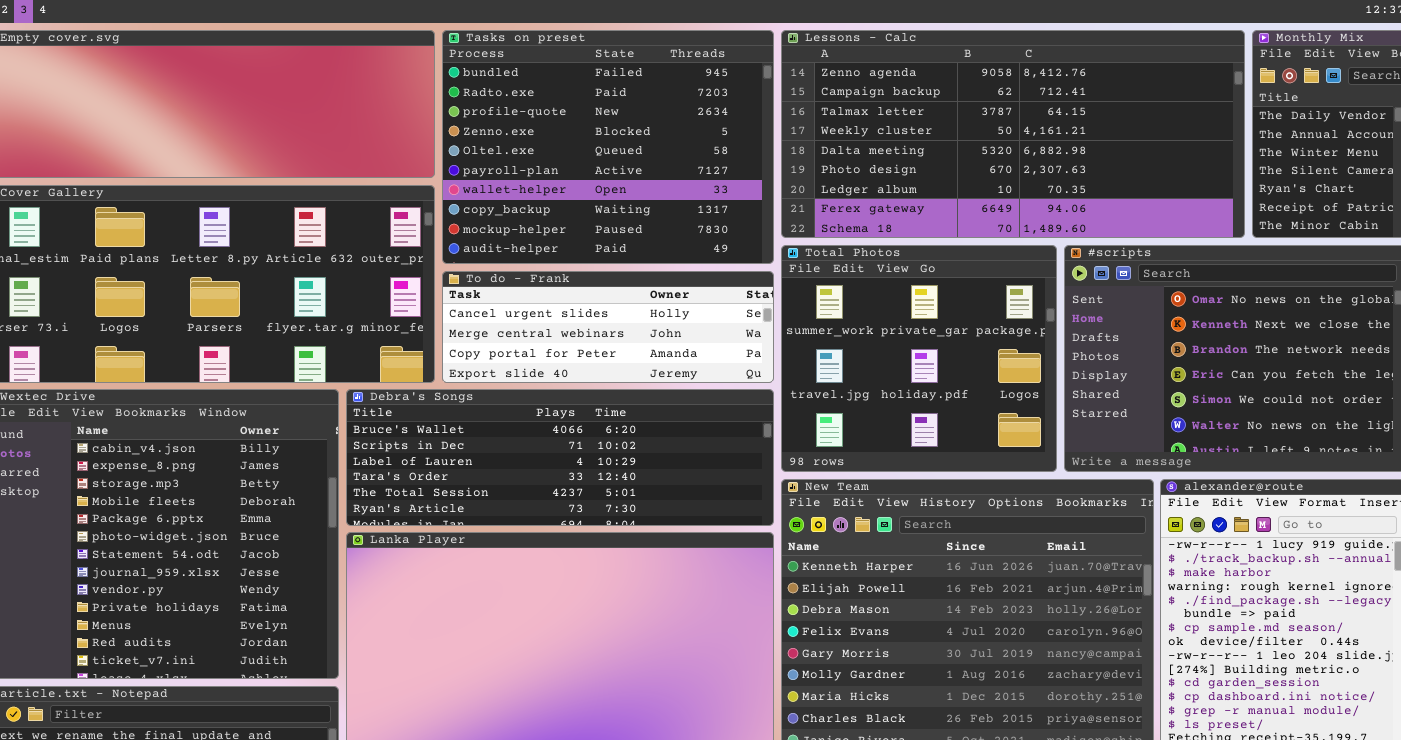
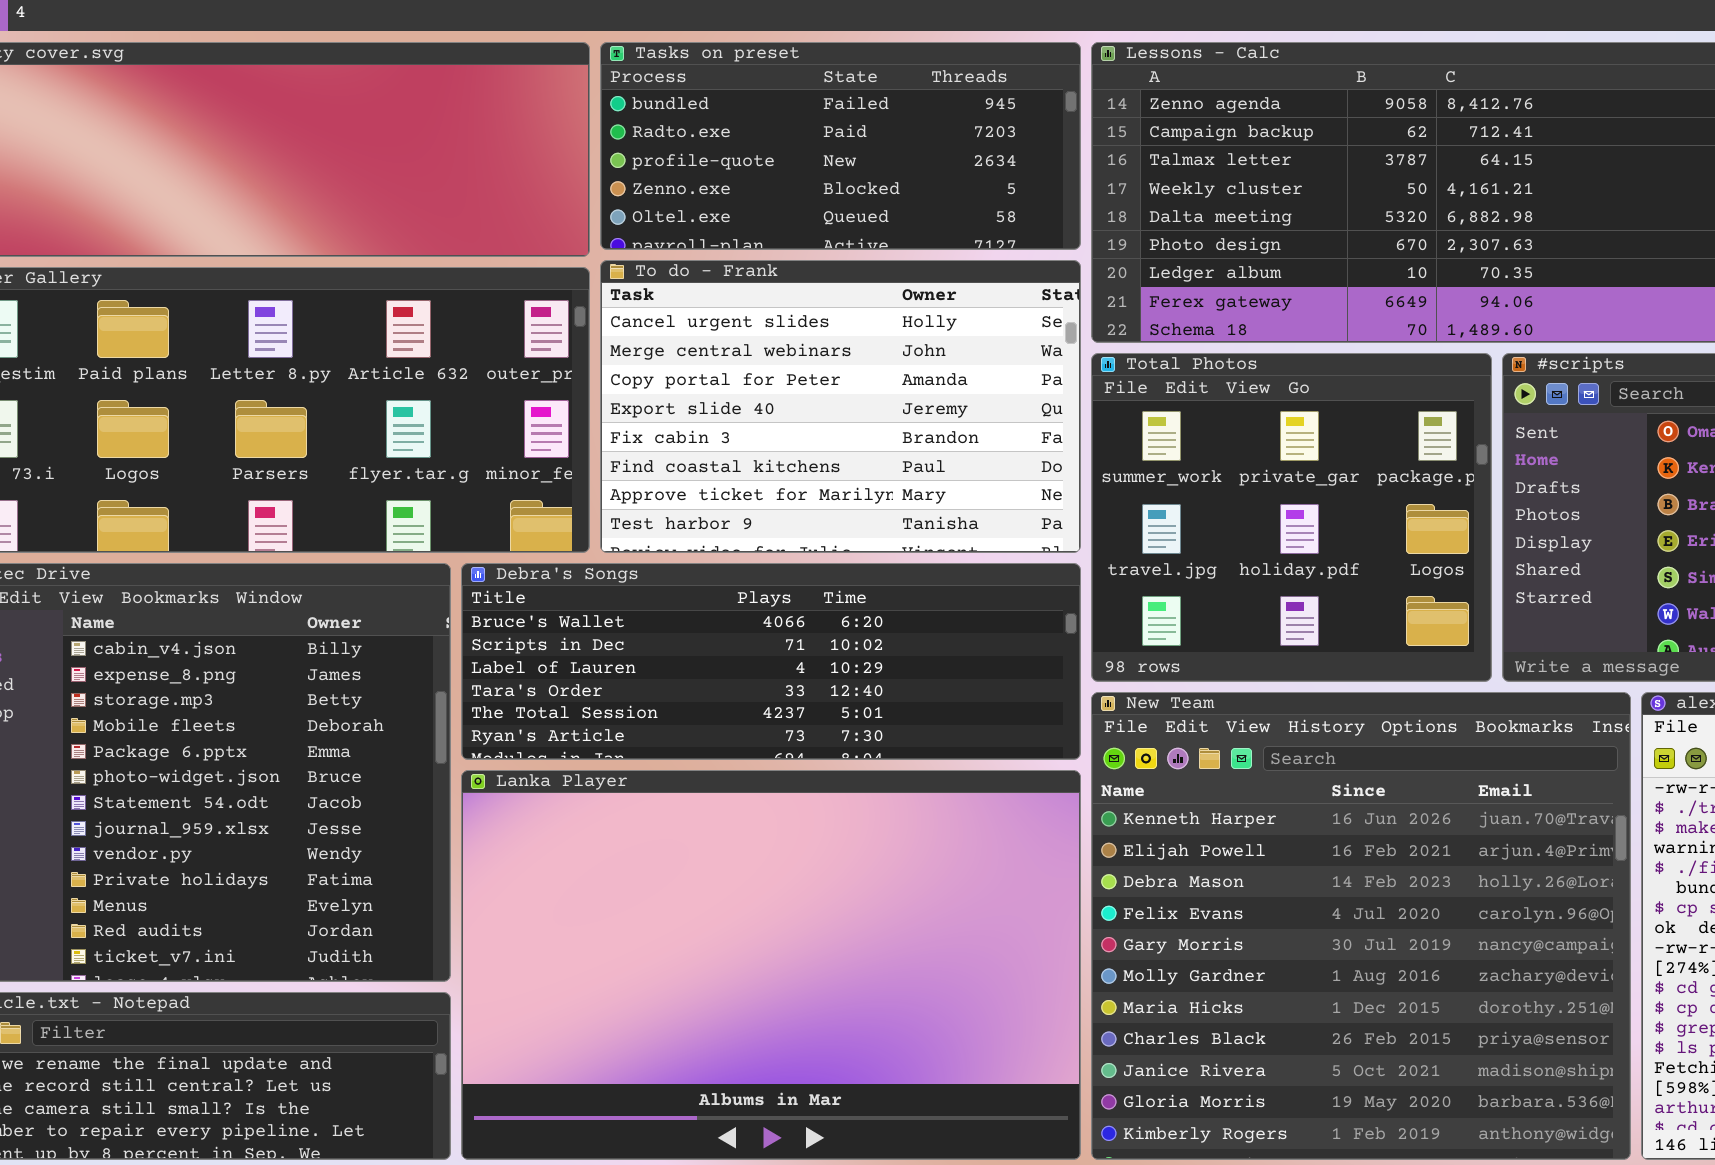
Tasks on preset: [442,30,774,264] -> [600,42,1081,250], resized
To do - Frank: [442,271,774,383] -> [600,260,1081,553], resized

